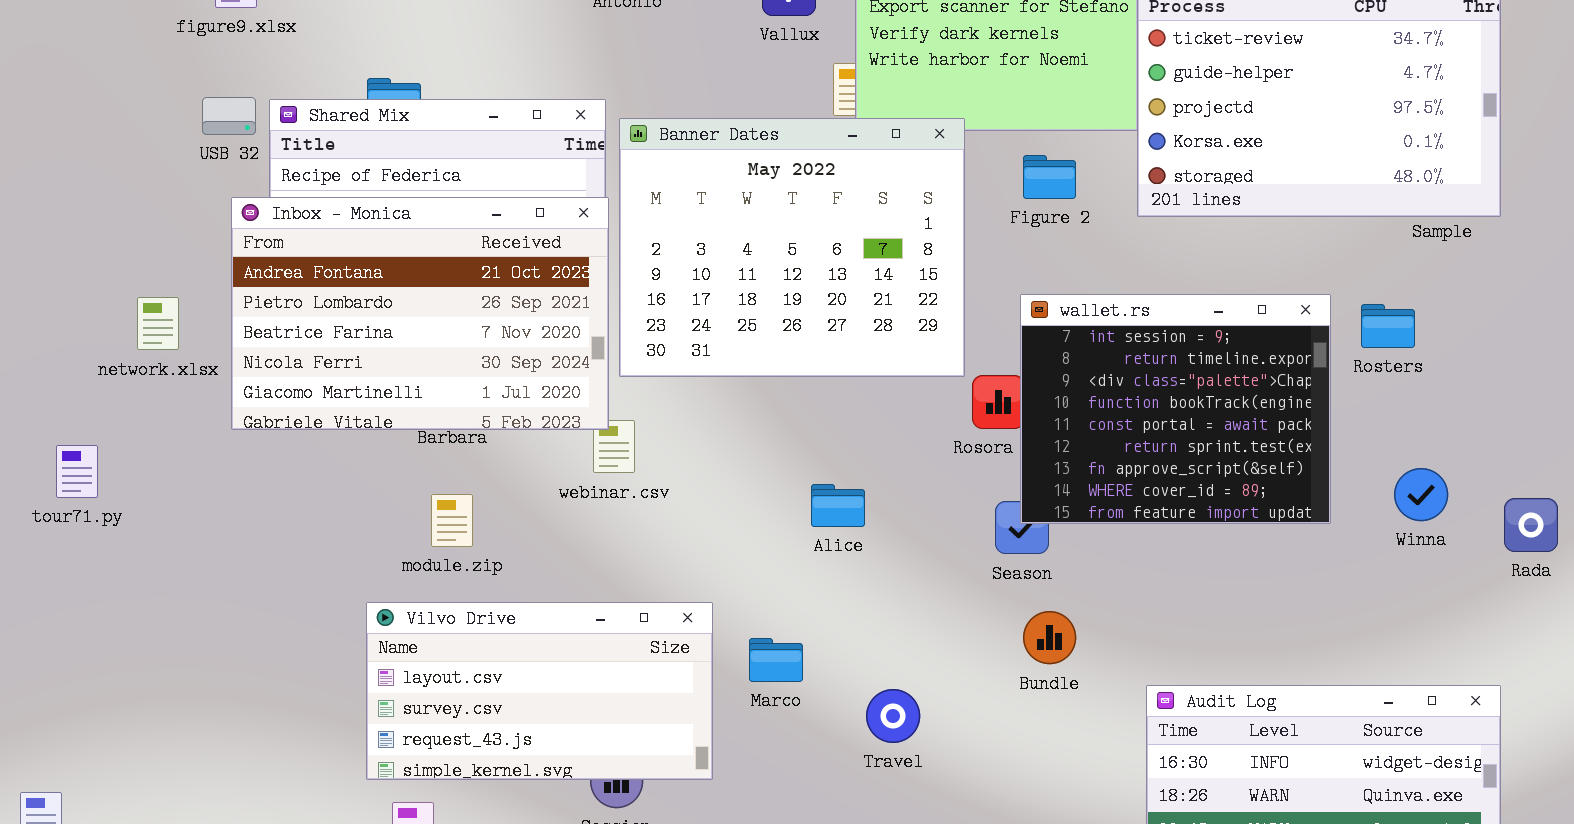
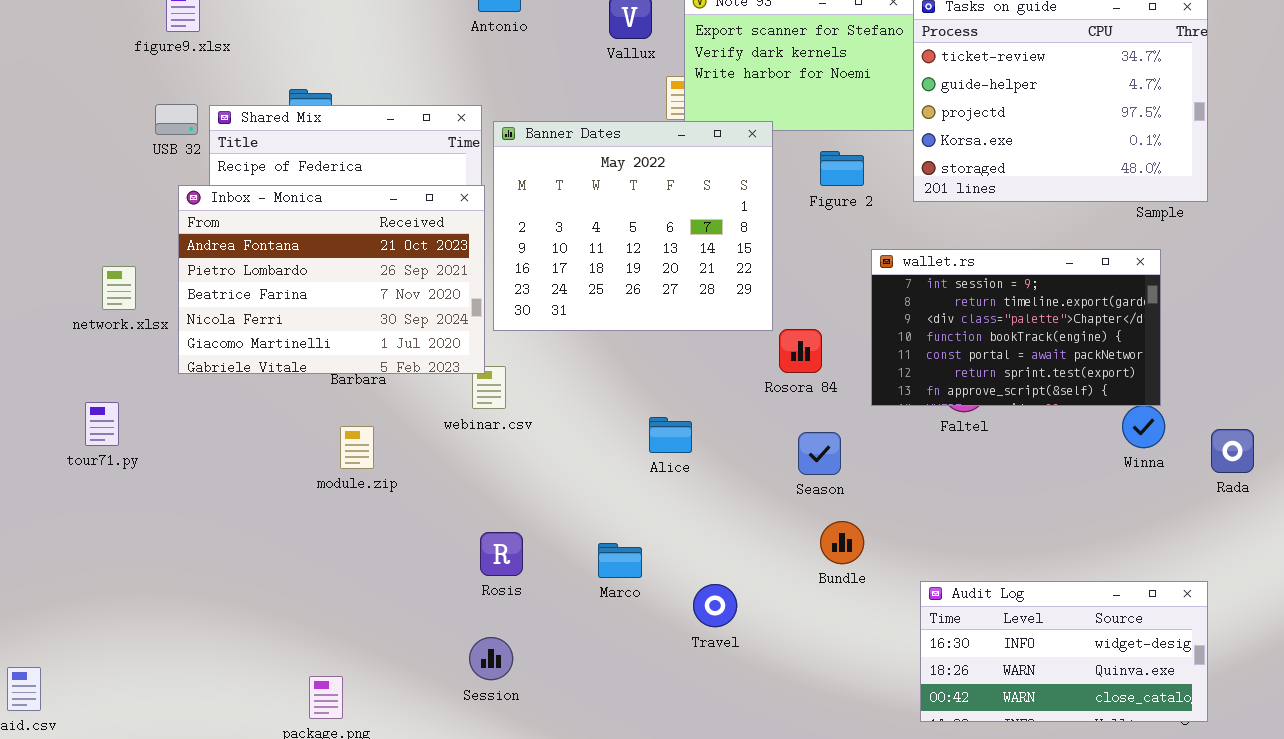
wallet.rs: [1020,294,1331,524] -> [871,249,1161,406], moved, resized
tour71.py: [56,445,98,498] -> [85,402,119,446], moved
Vilvo Drive: [366,602,713,780] -> none, closed

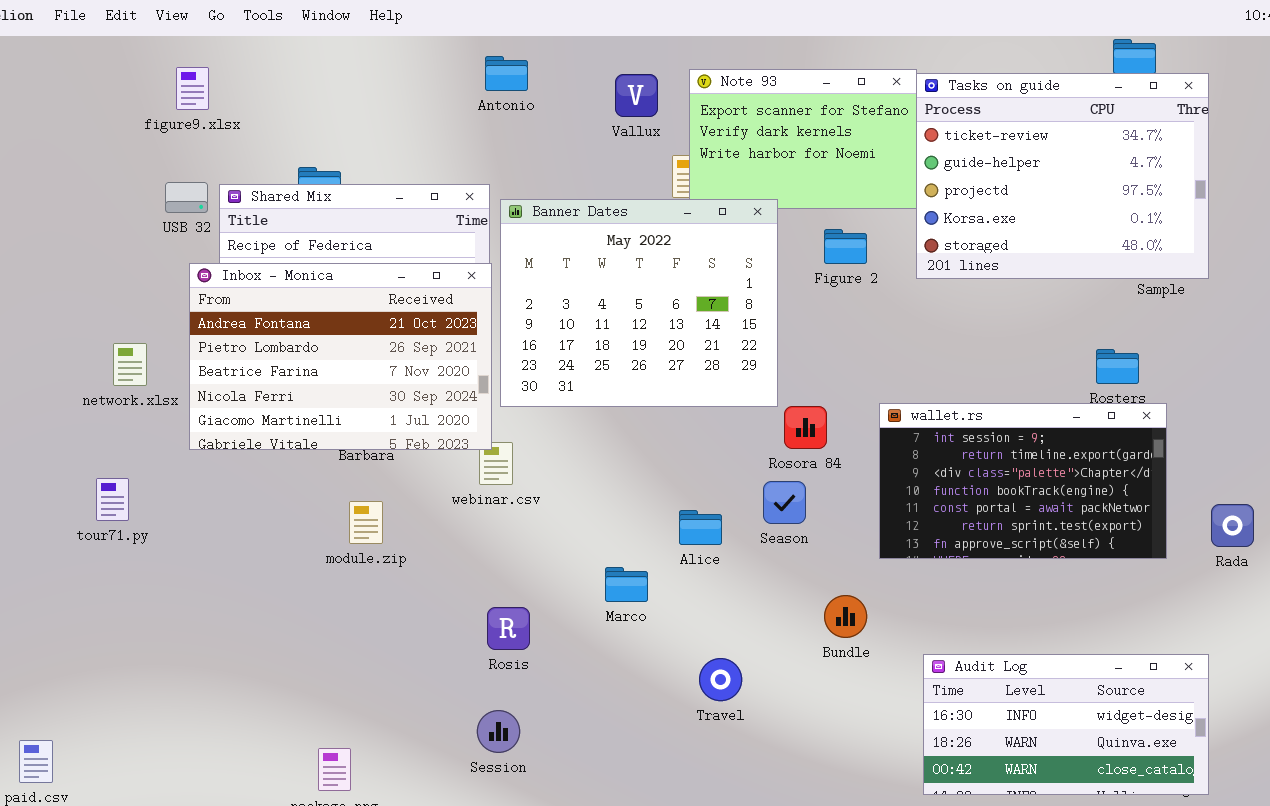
wallet.rs: [871,249,1161,406] -> [879,403,1167,559], moved
Alice: [649,417,692,453] -> [679,510,722,545], moved
Season: [798,432,841,475] -> [763,481,806,524], moved
Marco: [598,543,642,578] -> [605,567,648,602], moved

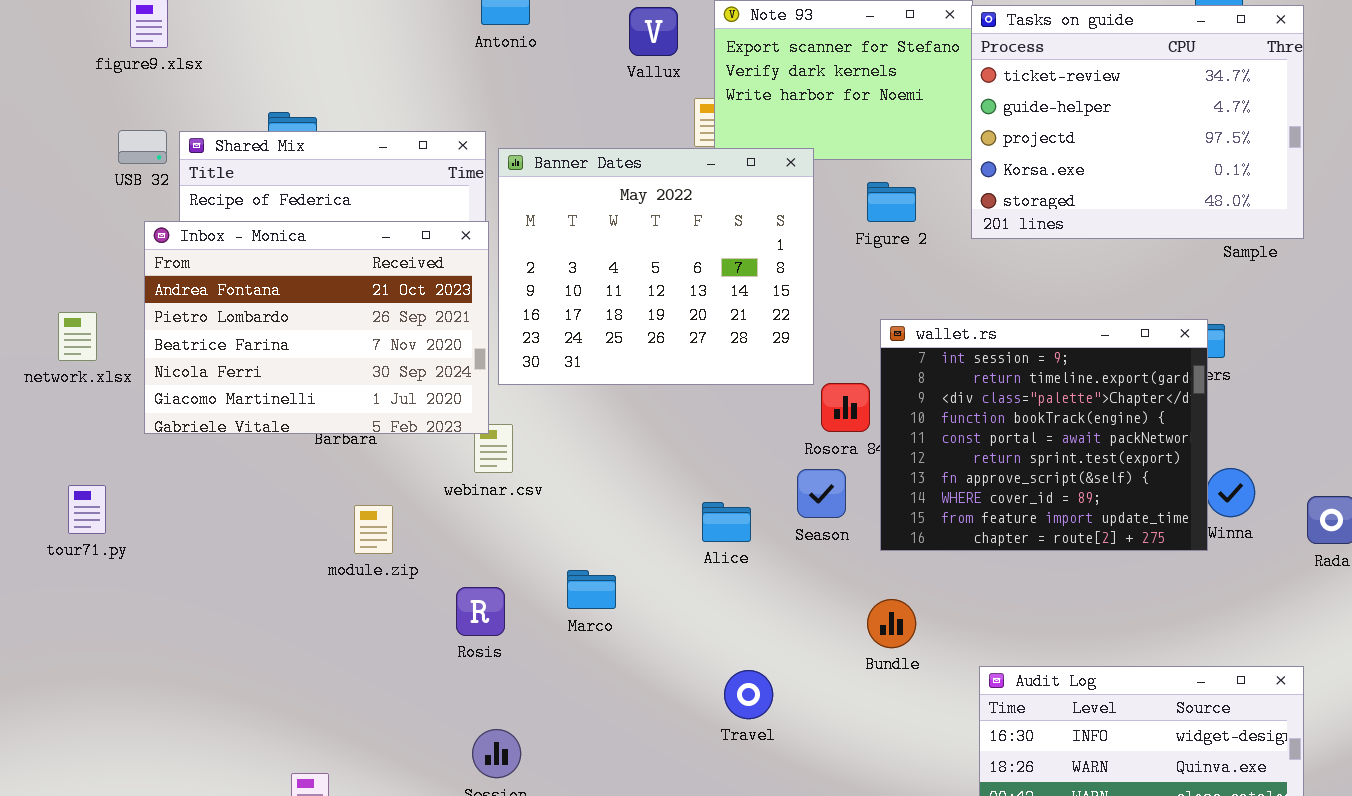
wallet.rs: [879,403,1167,559] -> [880,319,1208,551], moved, resized
tour71.py: [96,478,129,521] -> [68,485,106,534], moved
module.zip: [349,501,383,544] -> [354,505,393,554], moved
Marco: [605,567,648,602] -> [567,570,616,609], moved
Rosis: [487,607,530,650] -> [456,587,505,636], moved

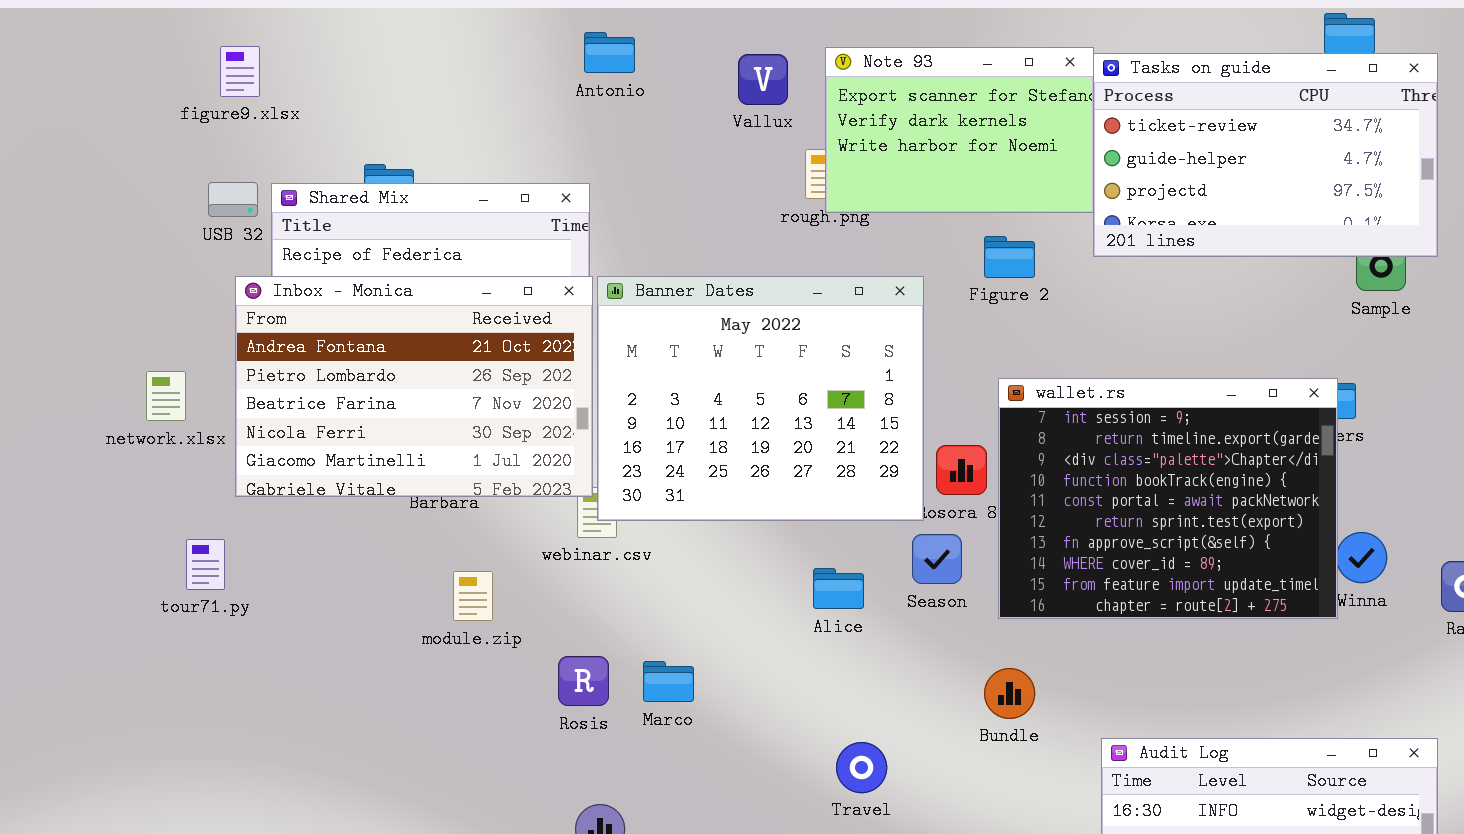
Tasks on guide: [971,5,1304,239] -> [1093,53,1438,257], resized
Banner Dates: [498,148,814,385] -> [597,276,924,521], moved
tour71.py: [68,485,106,534] -> [186,539,225,590], moved
Marco: [567,570,616,609] -> [643,661,694,702], moved

